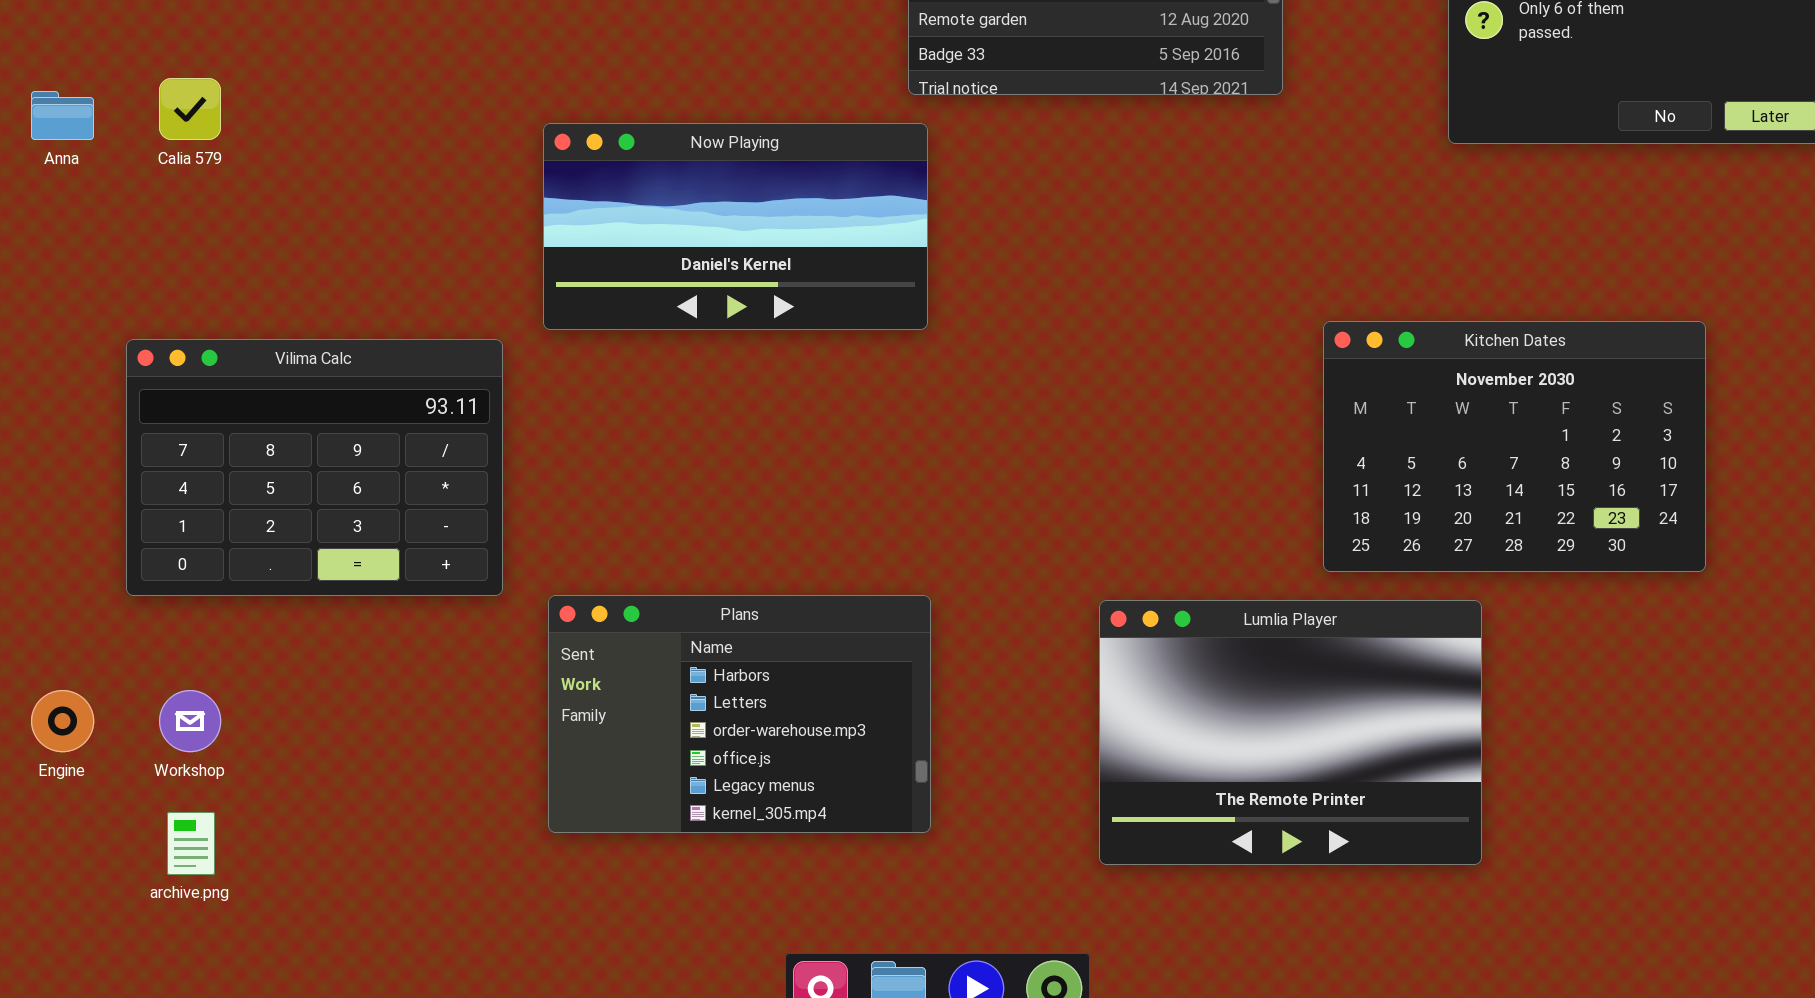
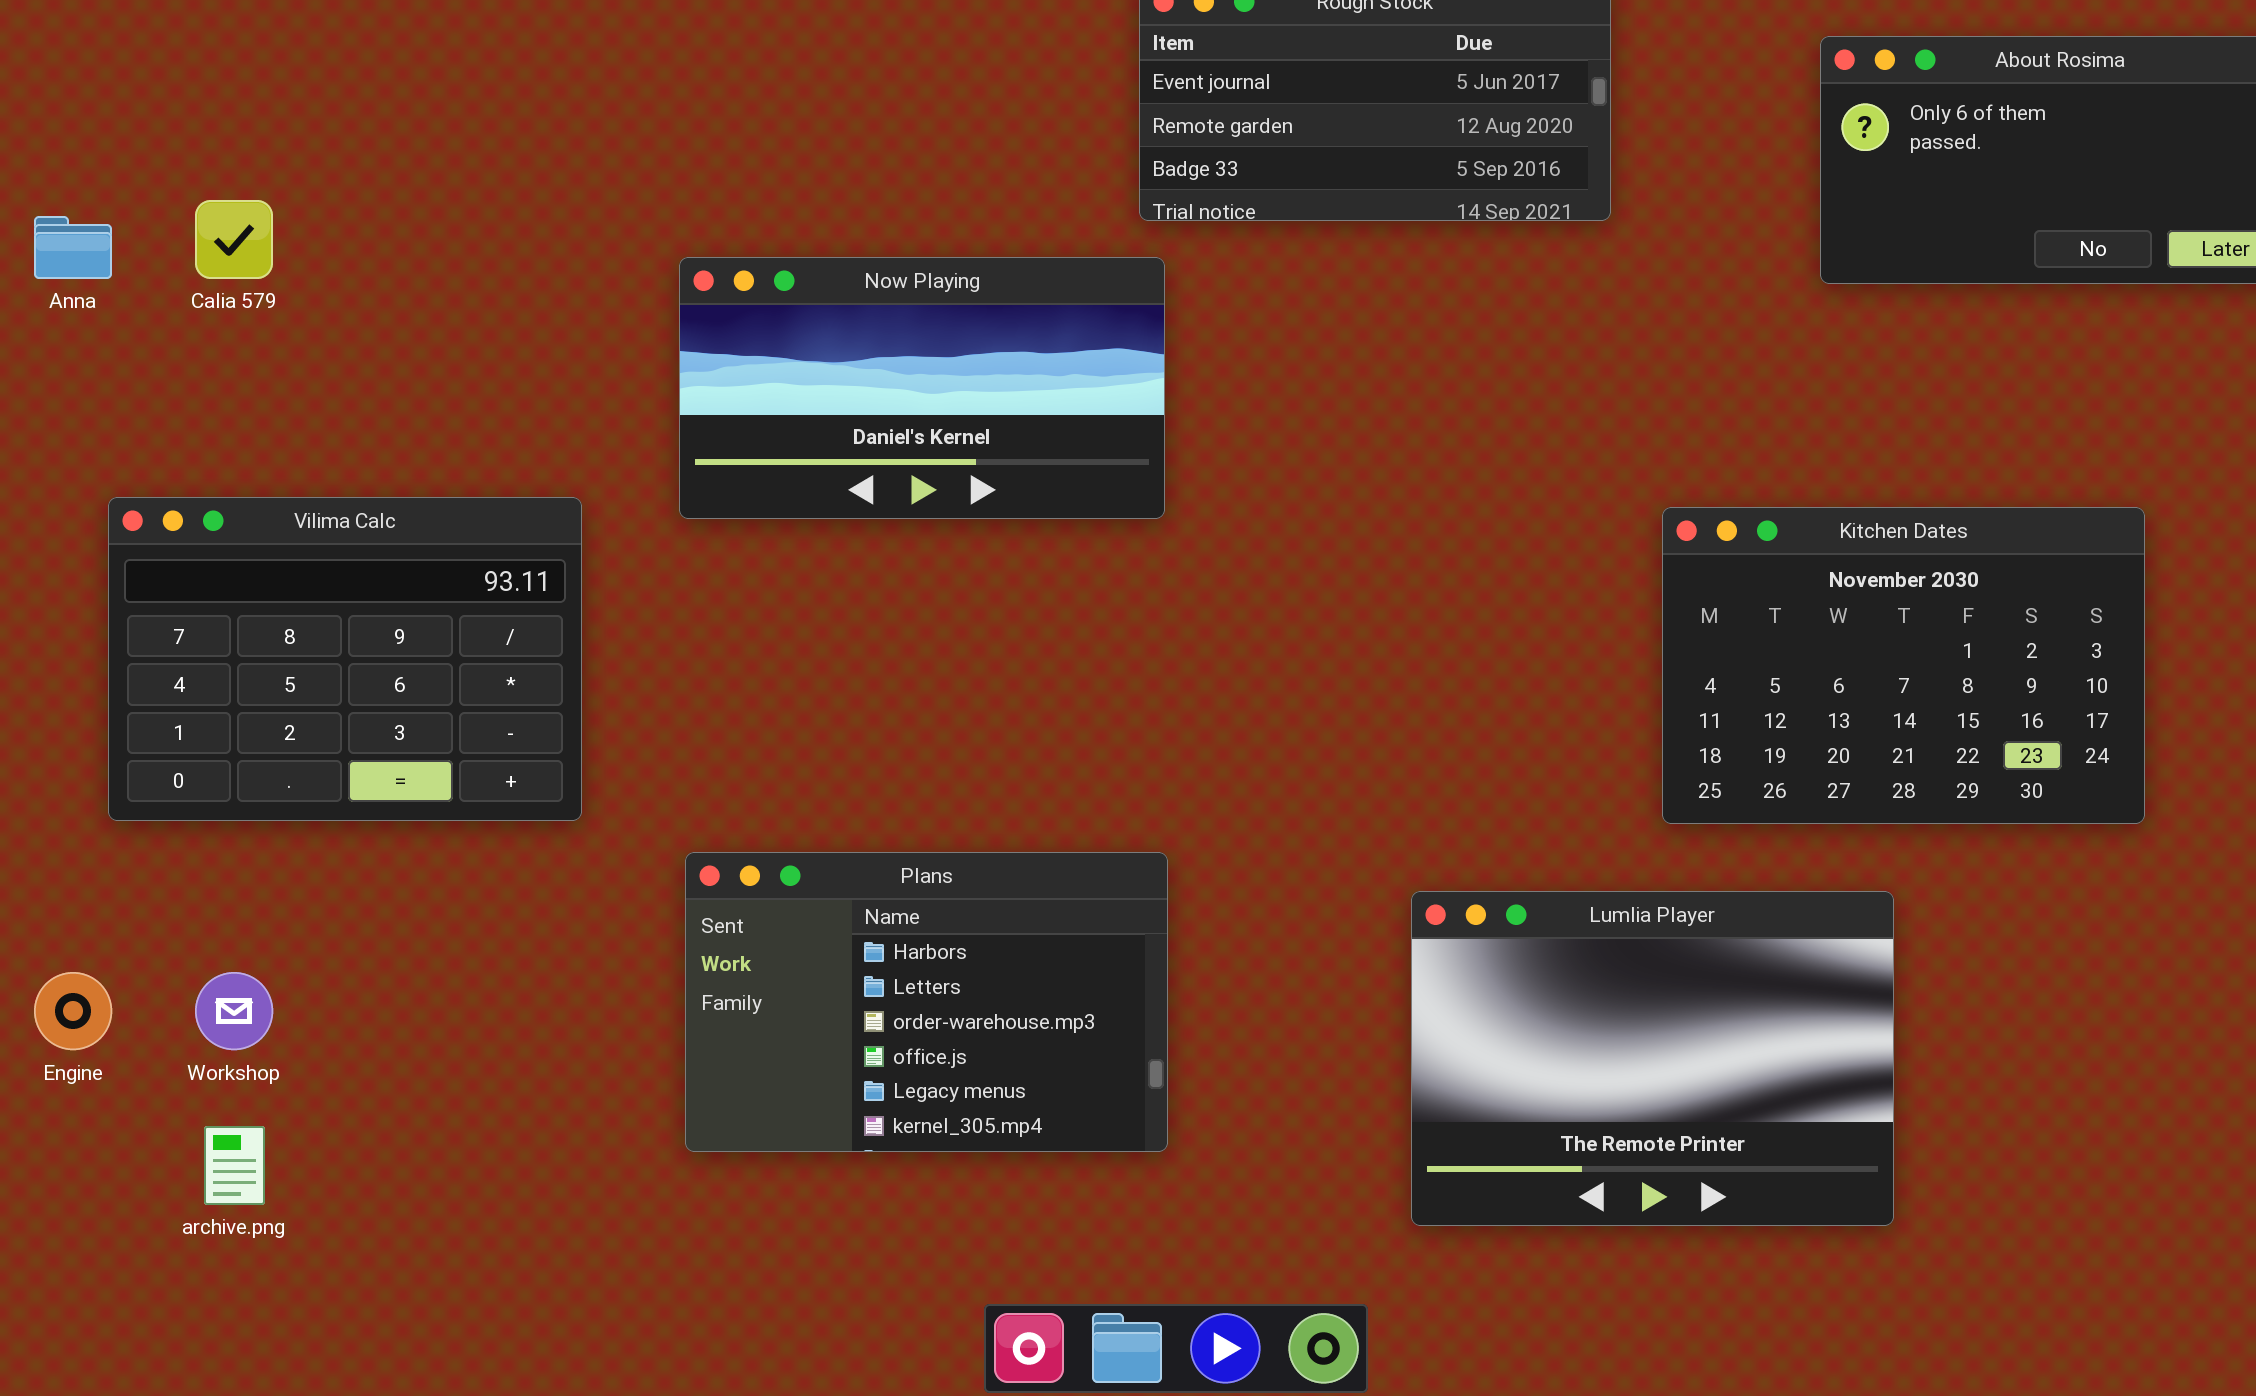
Vilima Calc: [126,339,503,596] -> [108,497,582,821], moved
Lumlia Player: [1099,600,1482,865] -> [1411,891,1894,1226], moved

